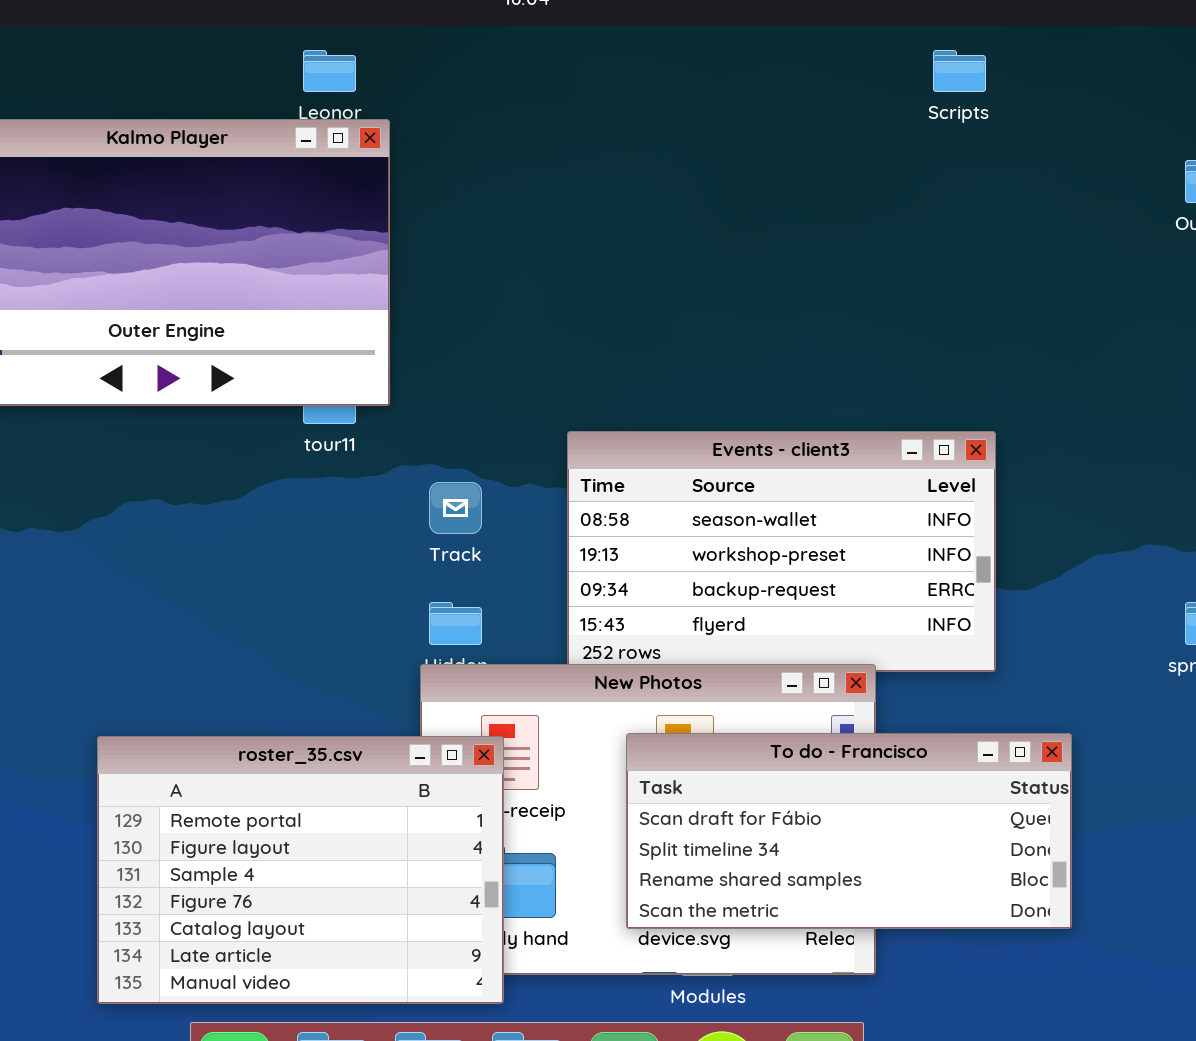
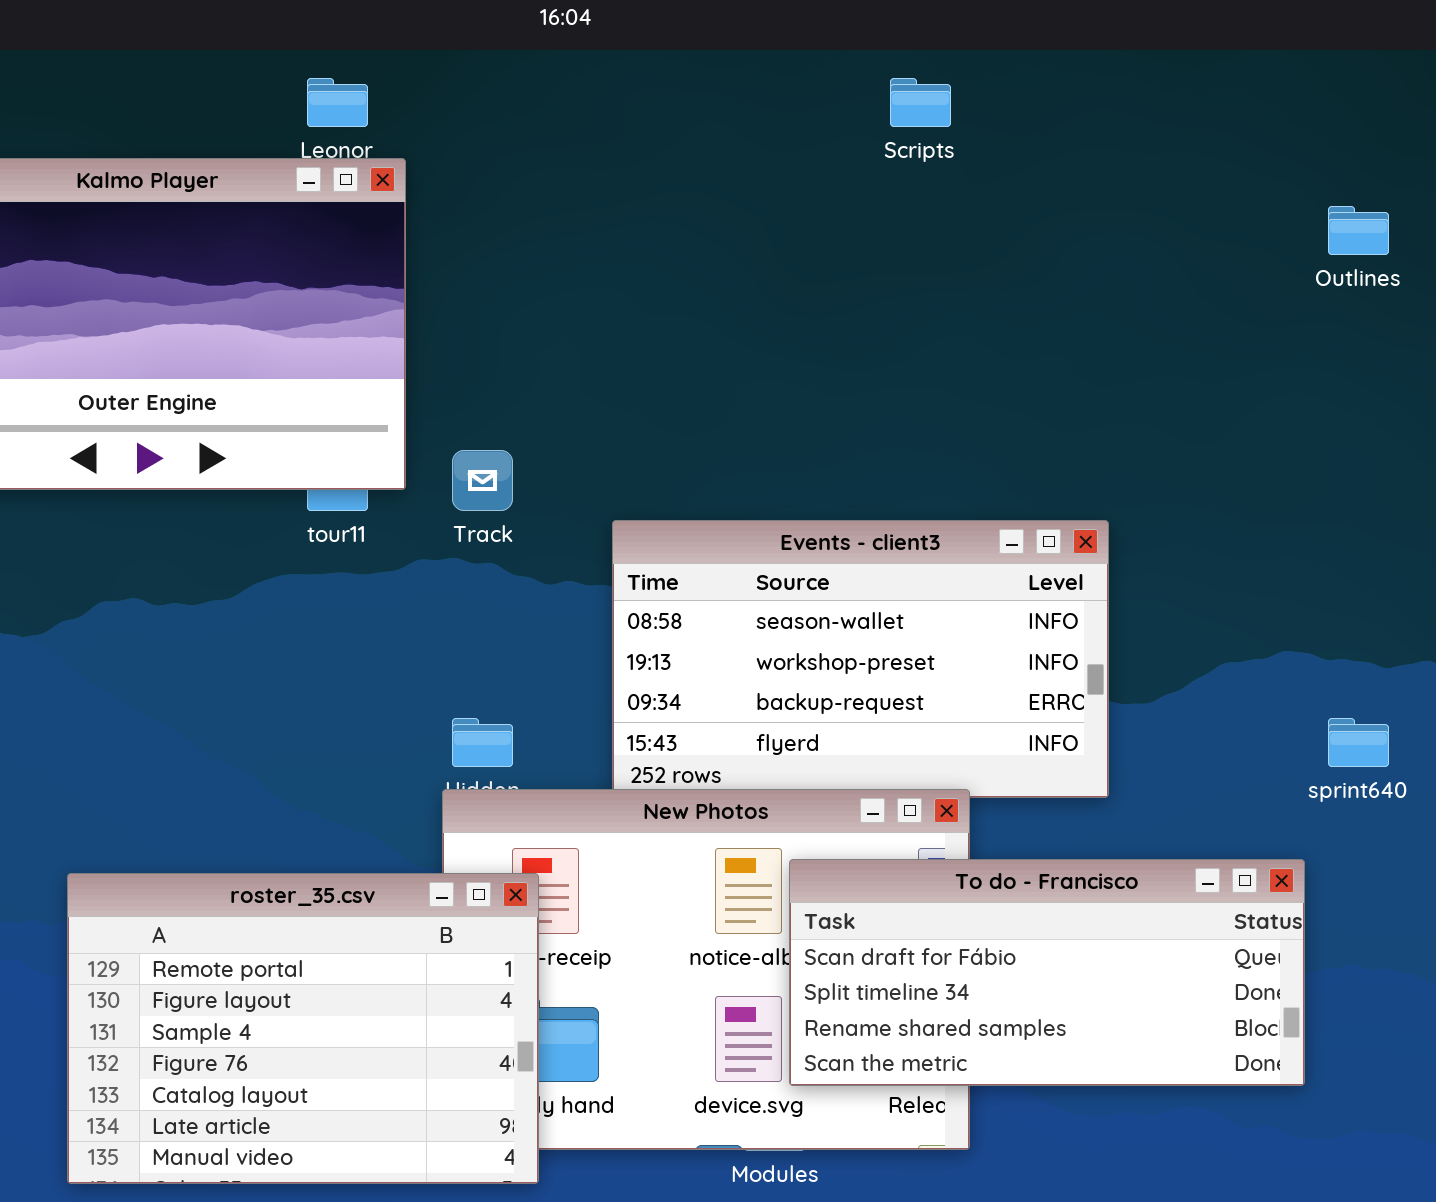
Scripts: [933,50,986,92] -> [890,78,951,127], moved
Track: [429,482,482,534] -> [452,450,513,511], moved
To do - Francisco: [626,733,1072,929] -> [789,859,1305,1086], moved

